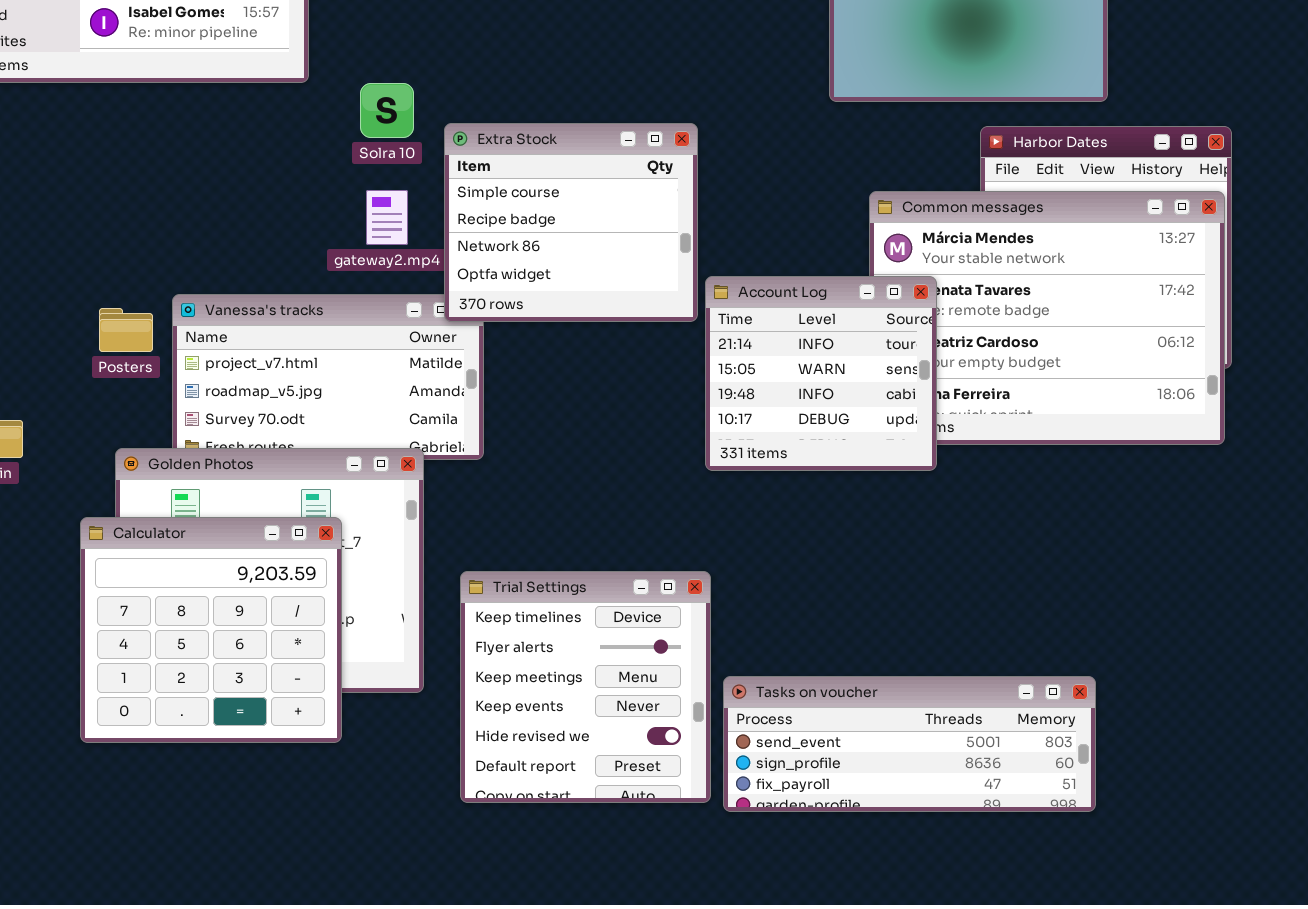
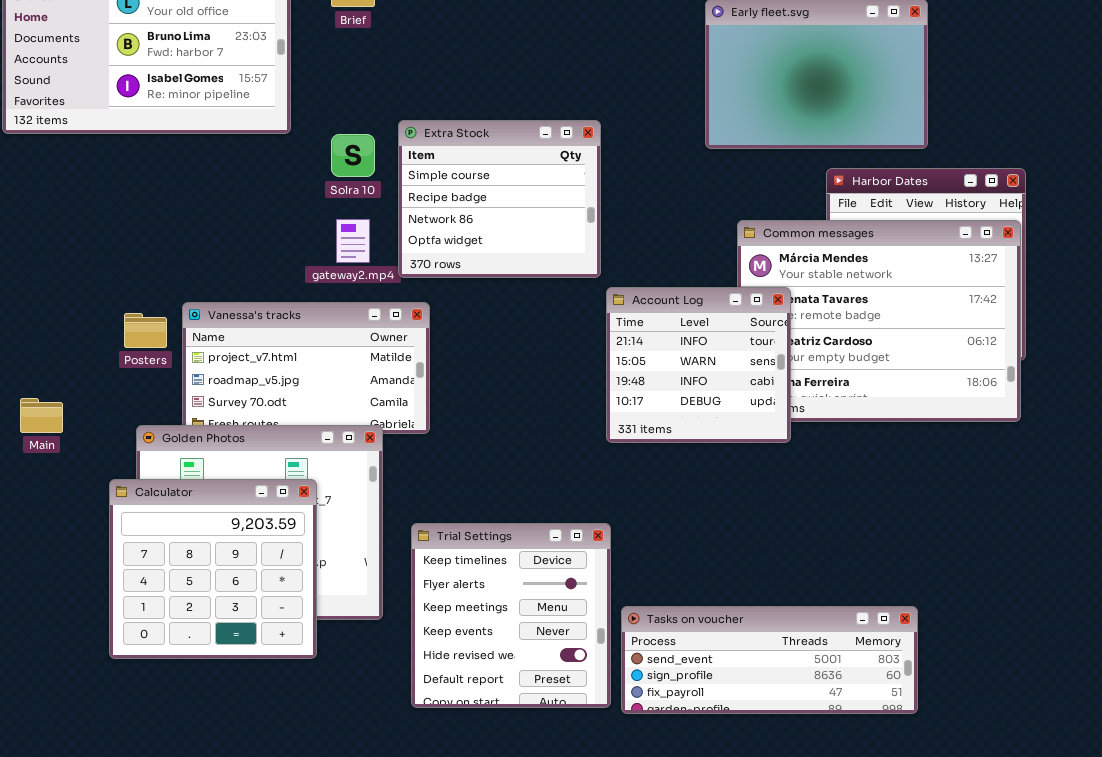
Extra Stock: [444,123,698,322] -> [398,120,601,278], moved

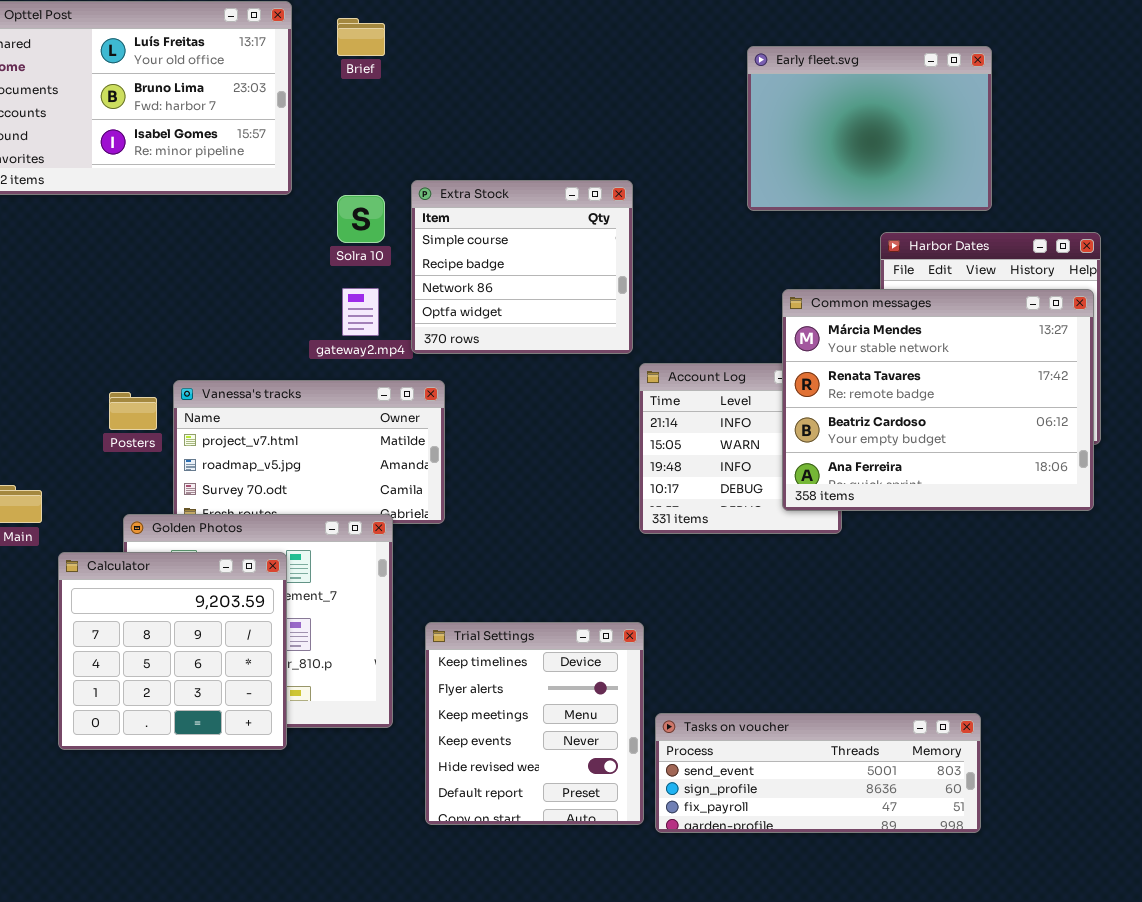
Common messages: [737,220,1021,422] -> [782,289,1094,511], raised
Calculator: [109,479,317,659] -> [58,552,287,750], moved

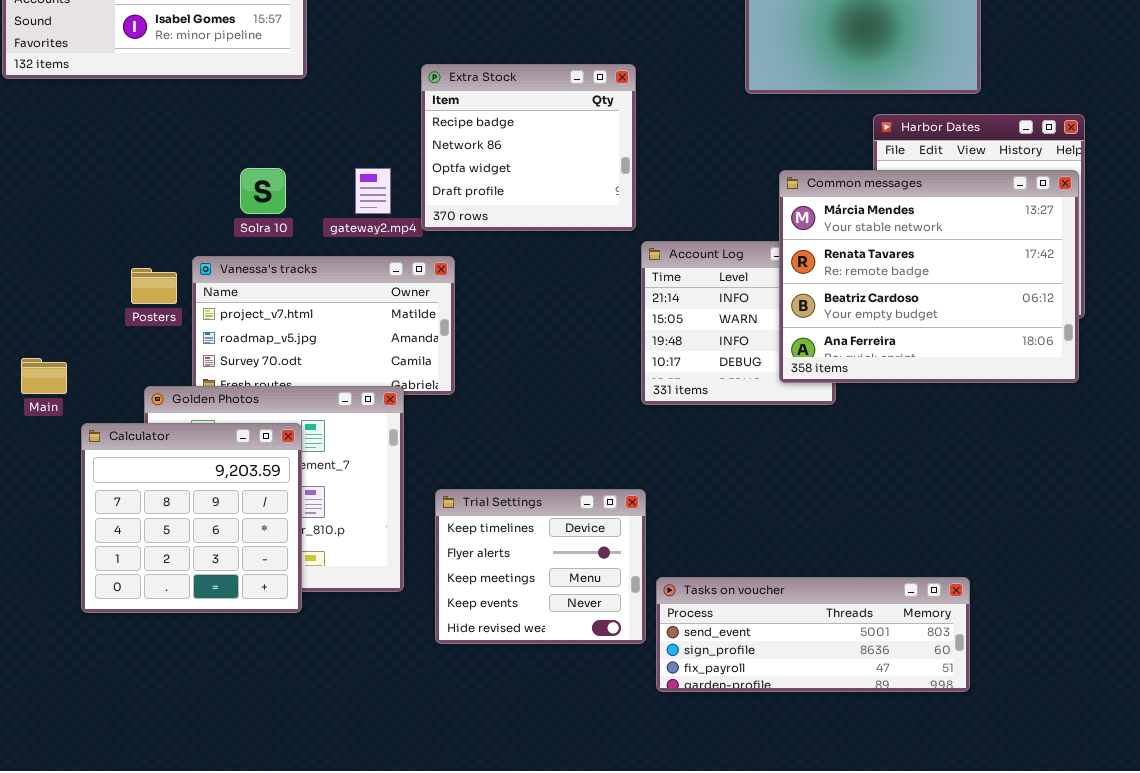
Extra Stock: [411,180,633,354] -> [421,64,636,231], scrolled down 1 row
Solra 10: [337,195,385,243] -> [240,168,286,214], moved
Trial Settings: [425,622,644,825] -> [435,489,646,644], resized

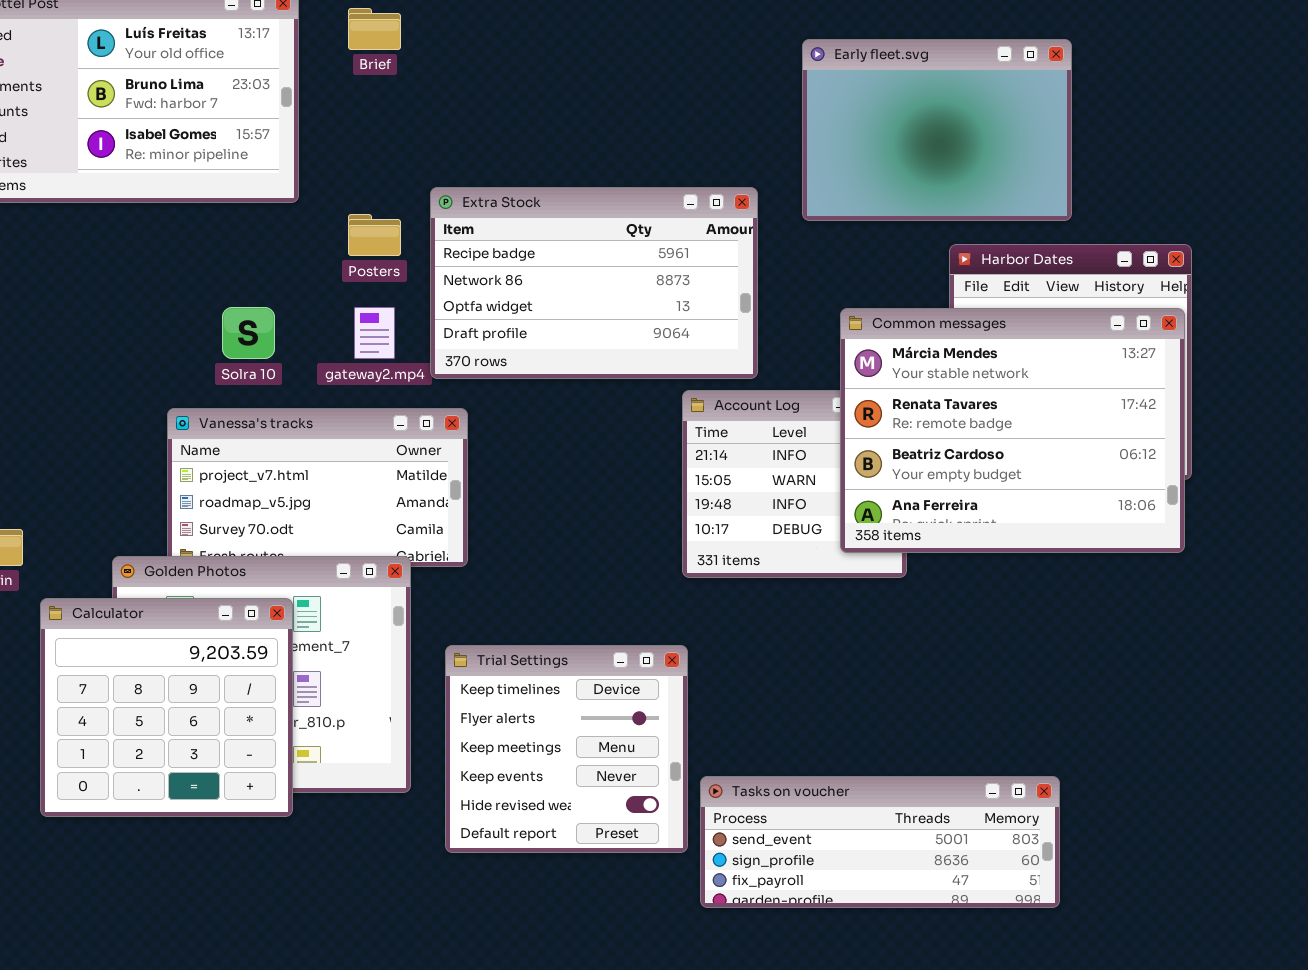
Extra Stock: [421,64,636,231] -> [430,187,758,379], resized
Posters: [131,268,177,304] -> [348,214,401,256], moved
Trial Settings: [435,489,646,644] -> [445,645,688,853], resized

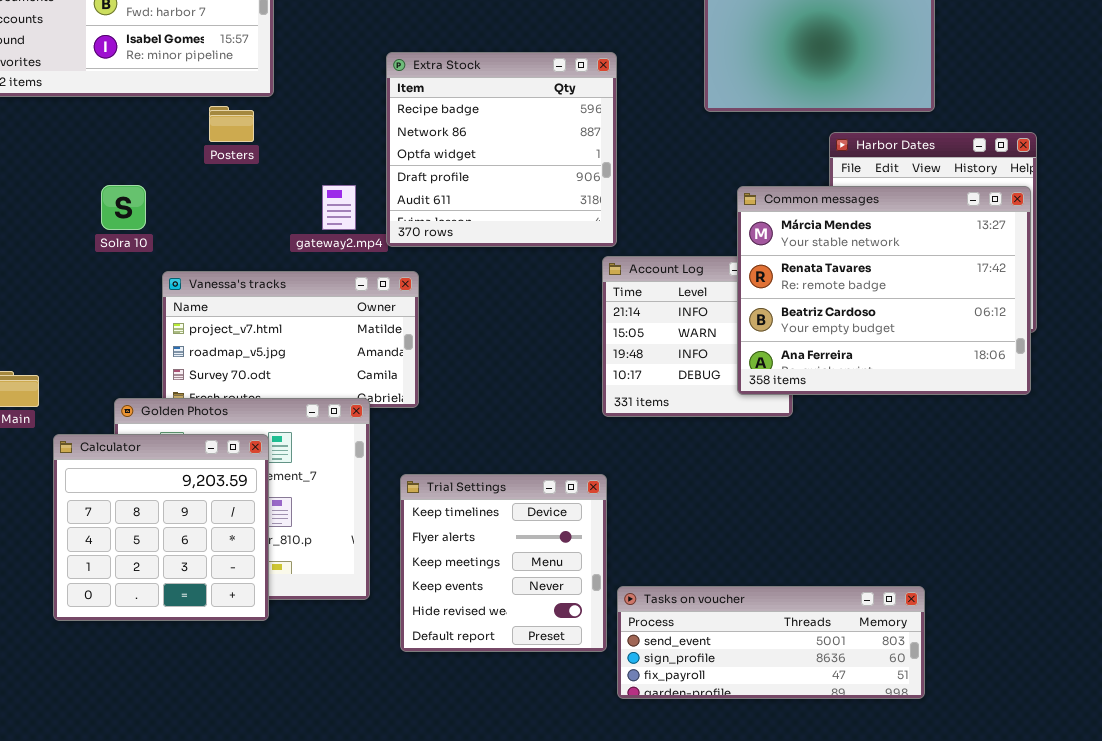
Extra Stock: [430,187,758,379] -> [386,52,617,247], resized
Posters: [348,214,401,256] -> [209,106,254,142], moved
Solra 10: [222,307,275,359] -> [101,185,146,230], moved

